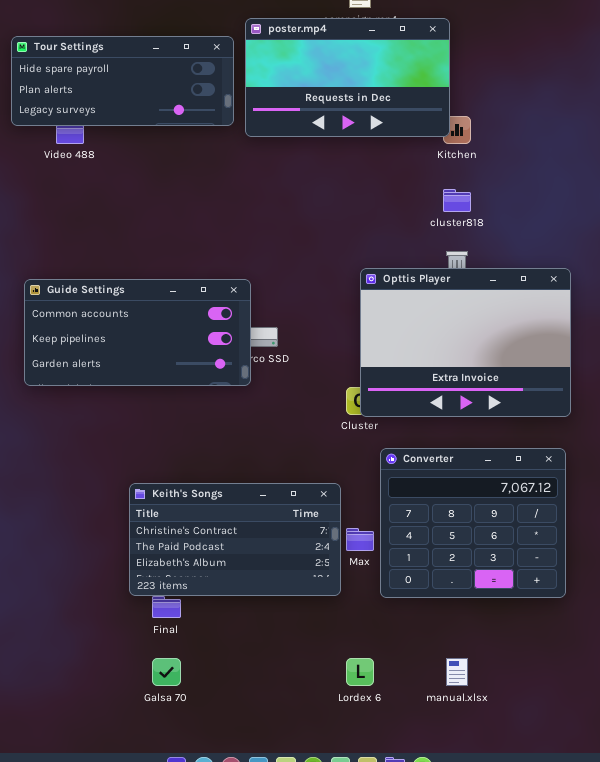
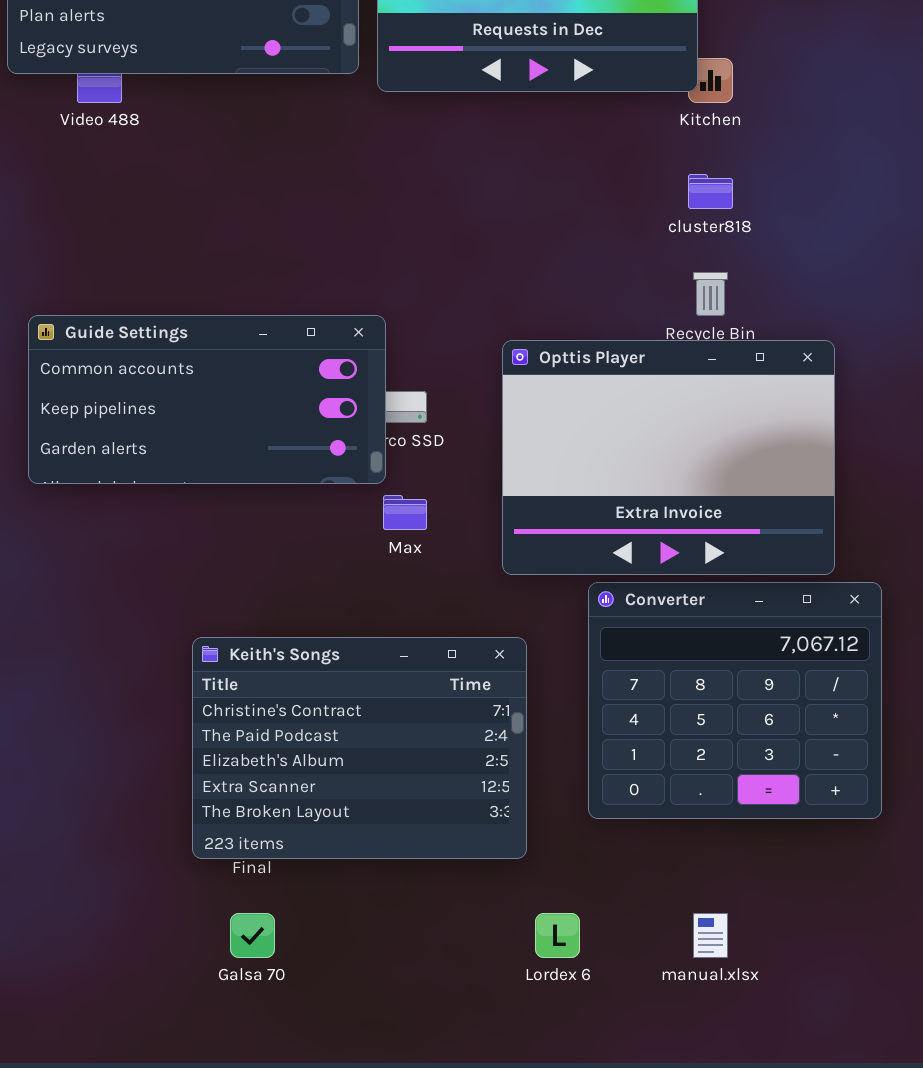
Opttis Player: [360,268,571,417] -> [502,340,835,575], moved
Keith's Songs: [129,483,341,596] -> [192,637,527,859], resized
Max: [346,528,374,551] -> [383,495,427,530], moved

